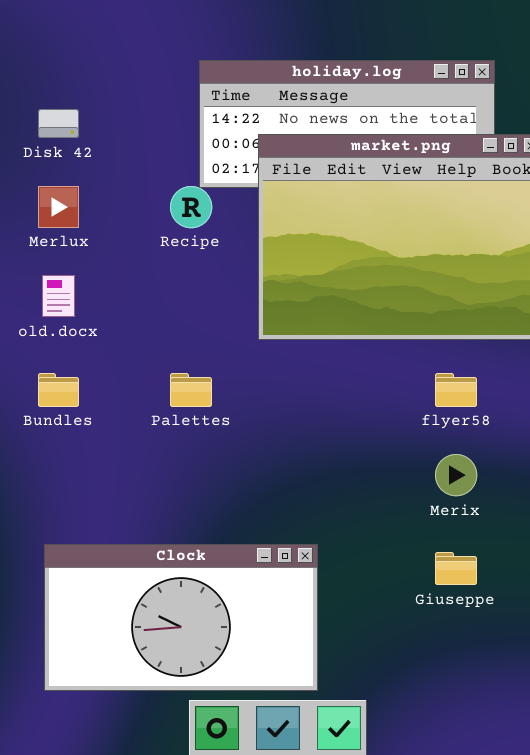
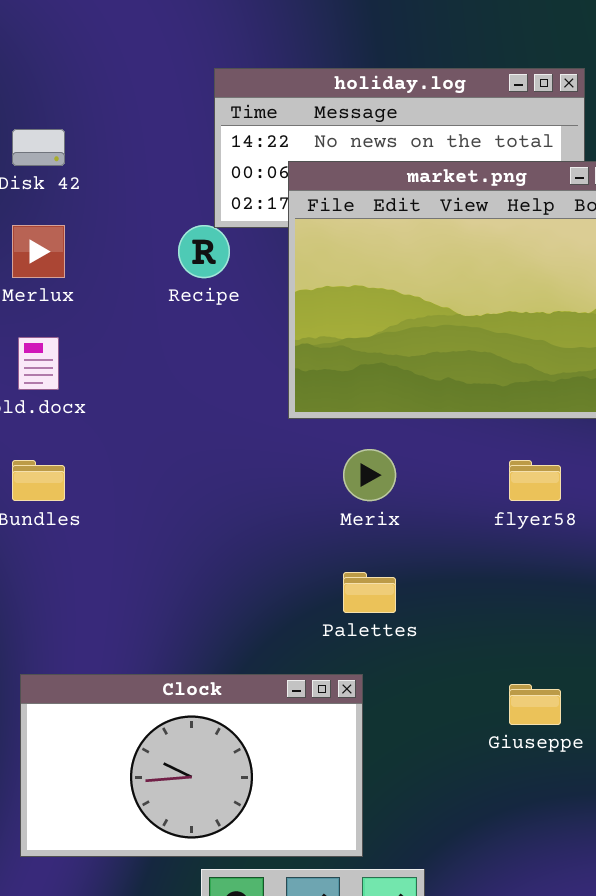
Palettes: [170,373,212,407] -> [343,572,396,613], moved
Merix: [435,454,477,496] -> [343,449,396,501], moved

